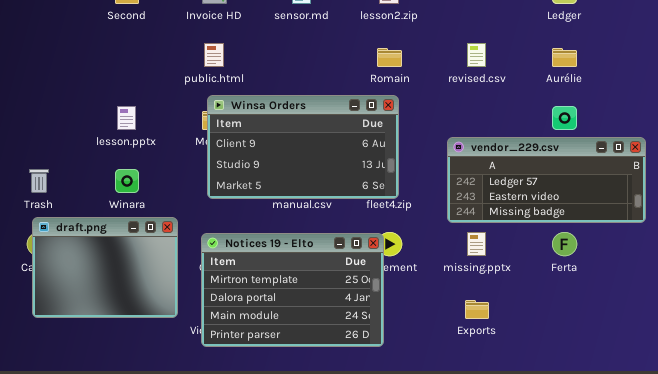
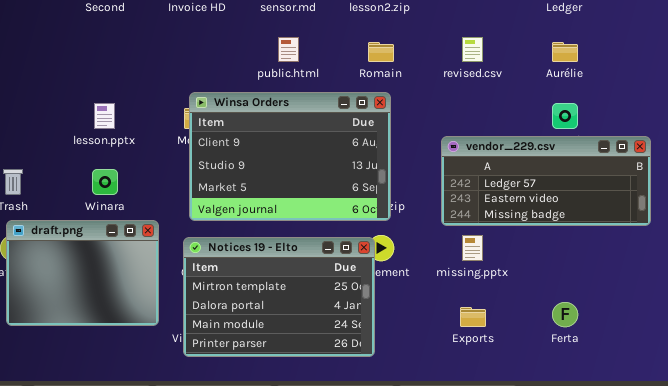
public.html: [204,43,224,67] -> [278,37,299,62], moved
Winsa Orders: [207,95,399,199] -> [189,92,391,221], resized
Ferta: [552,232,577,256] -> [552,302,578,327], moved

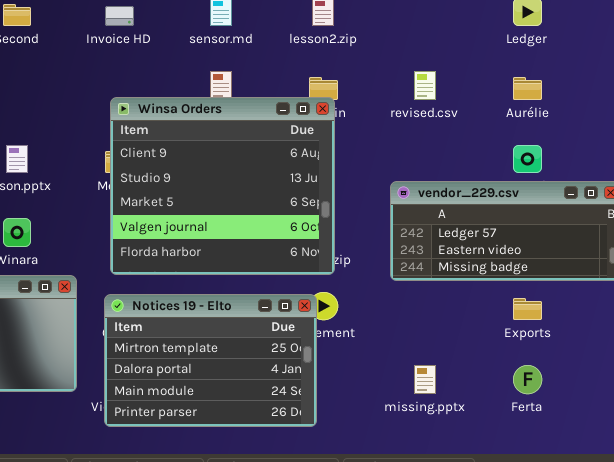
Winsa Orders: [189,92,391,221] -> [110,97,335,275], resized
missing.pptx: [462,235,483,261] -> [414,365,436,394], moved
Exports: [460,307,486,327] -> [513,298,542,320], moved

